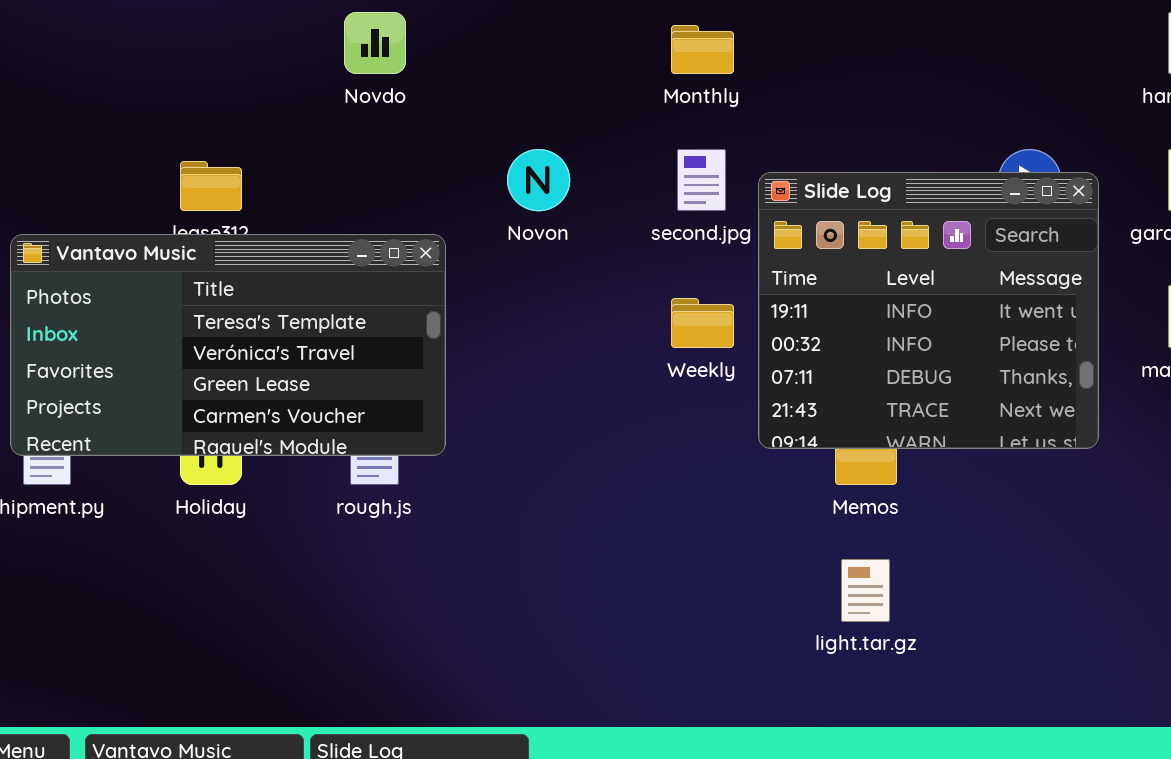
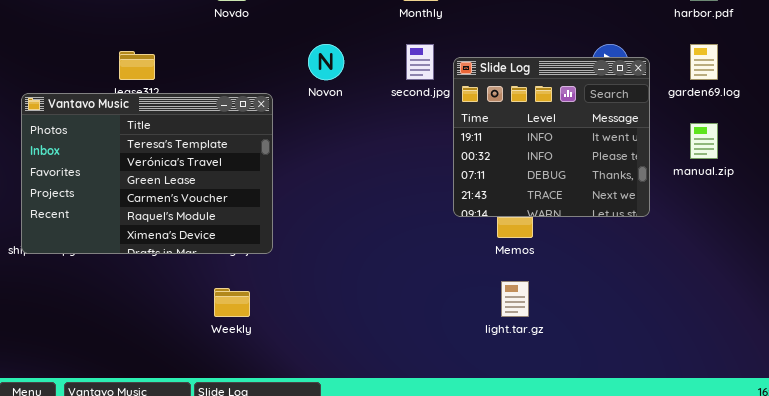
Vantavo Music: [10,234,446,456] -> [21,93,273,254], resized
Weekly: [671,298,734,348] -> [214,288,250,317], moved

